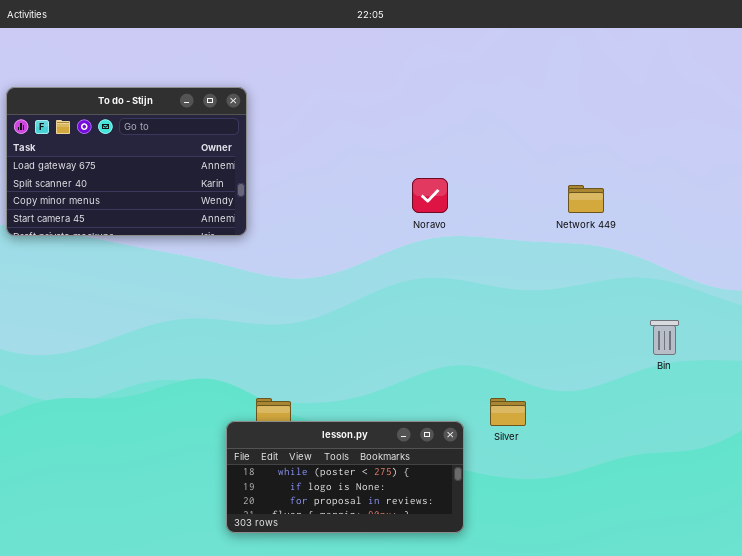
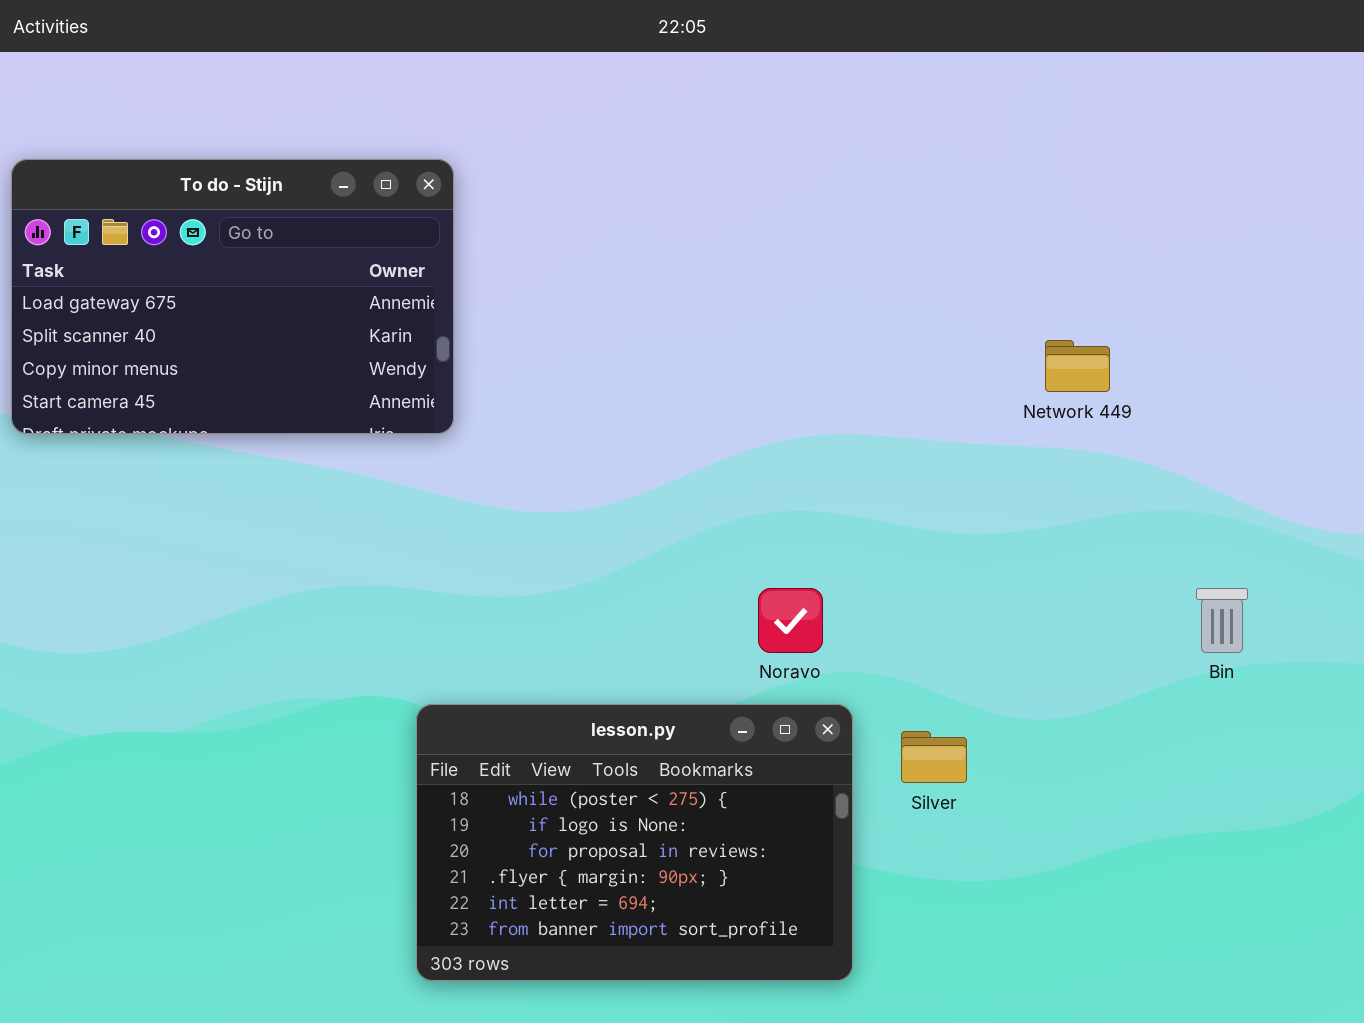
Noravo: [412,178,448,213] -> [758,588,823,653], moved
lesson.py: [226,421,464,533] -> [416,704,853,981], resized

